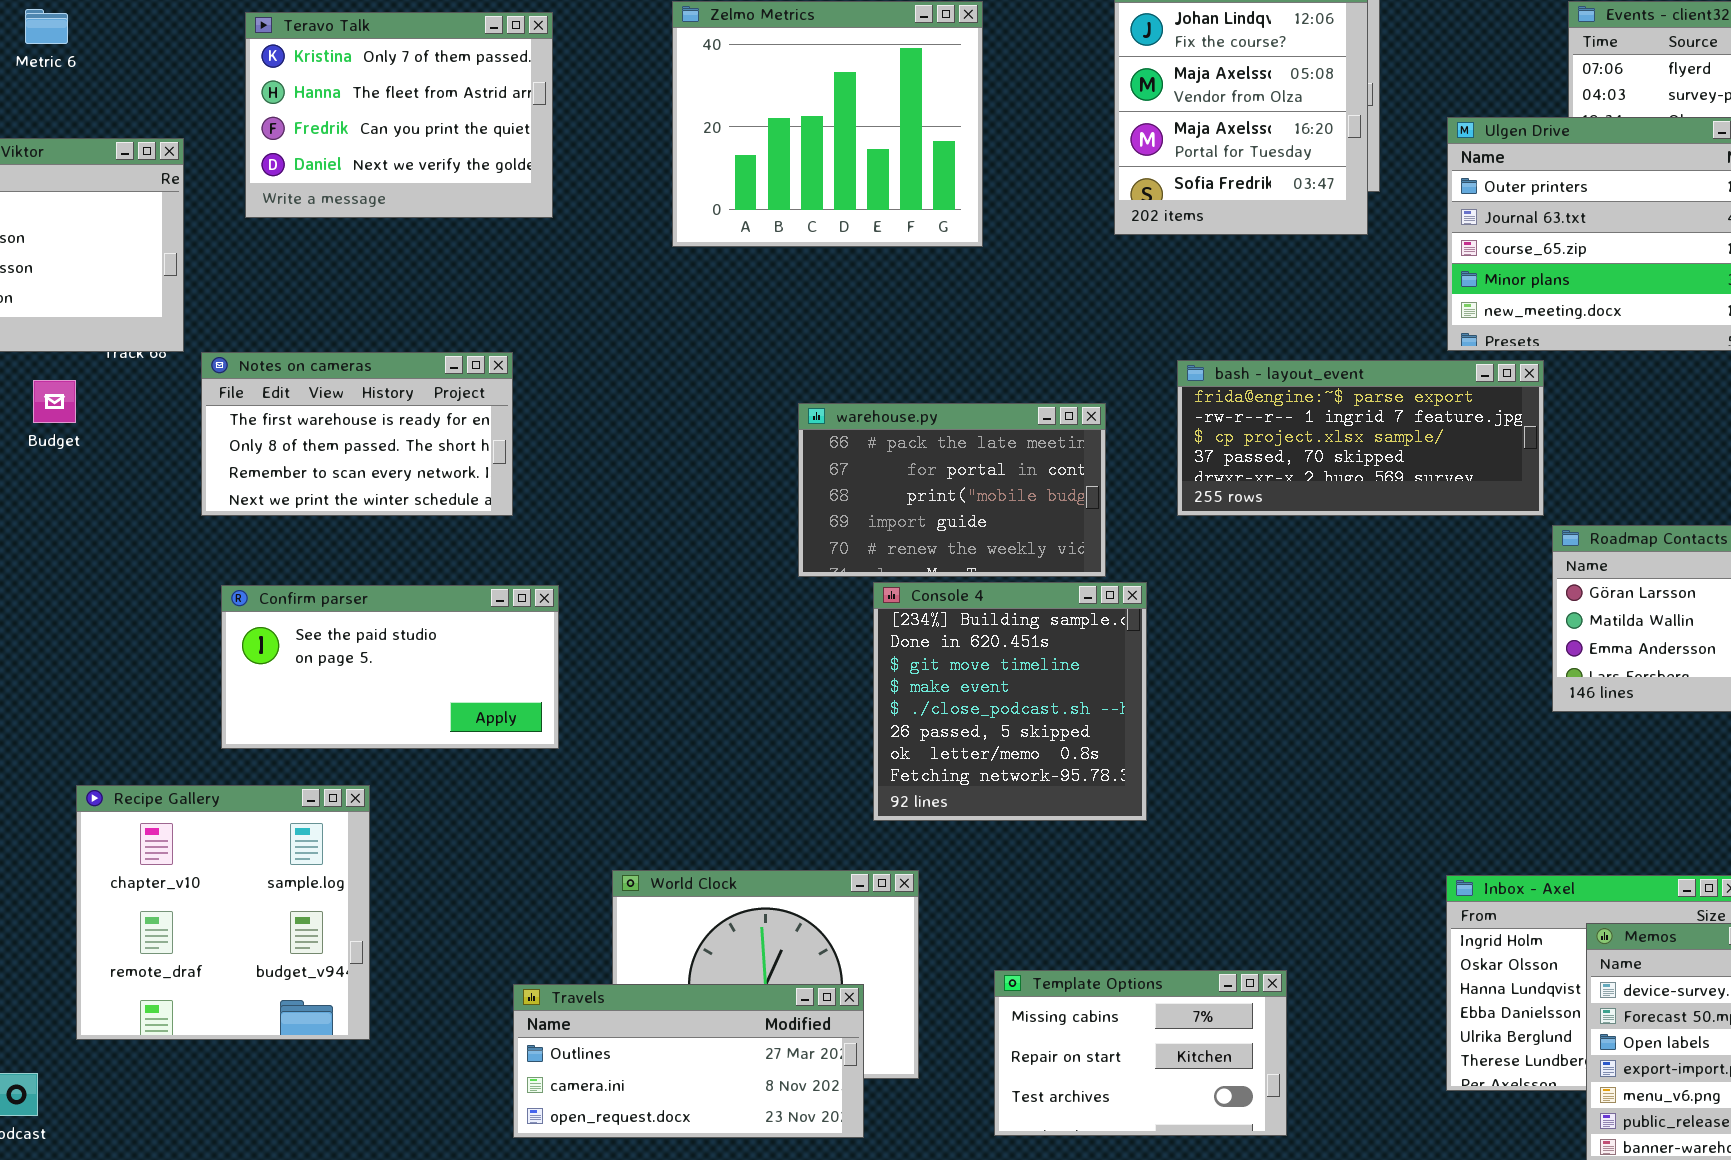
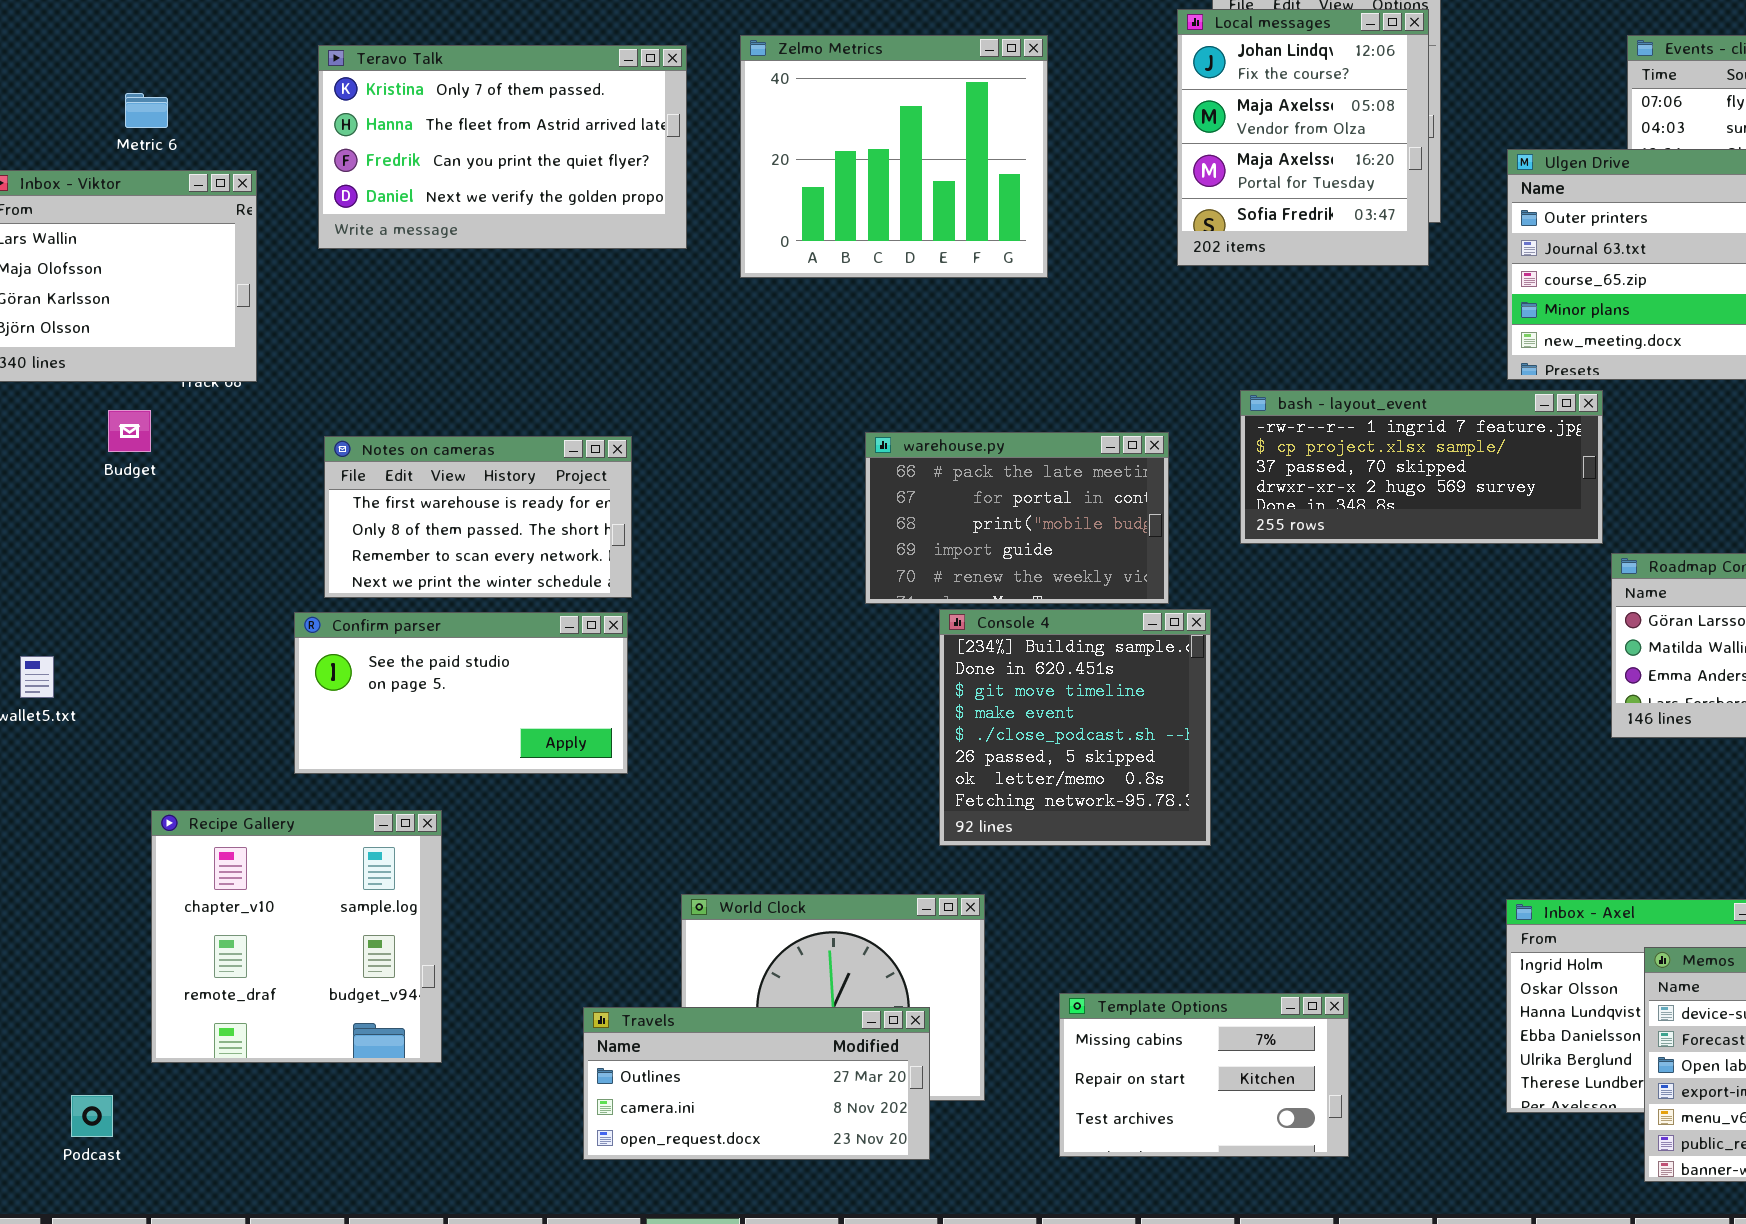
Metric 6: [25,9,68,44] -> [125,93,168,128], moved
Teravo Talk: [245,12,553,218] -> [318,45,687,249], resized
Notes on cameras: [201,352,513,516] -> [324,436,632,598], moved
bash - layout_event: [1177,360,1544,516] -> [1240,390,1603,544], scrolled down 1 row

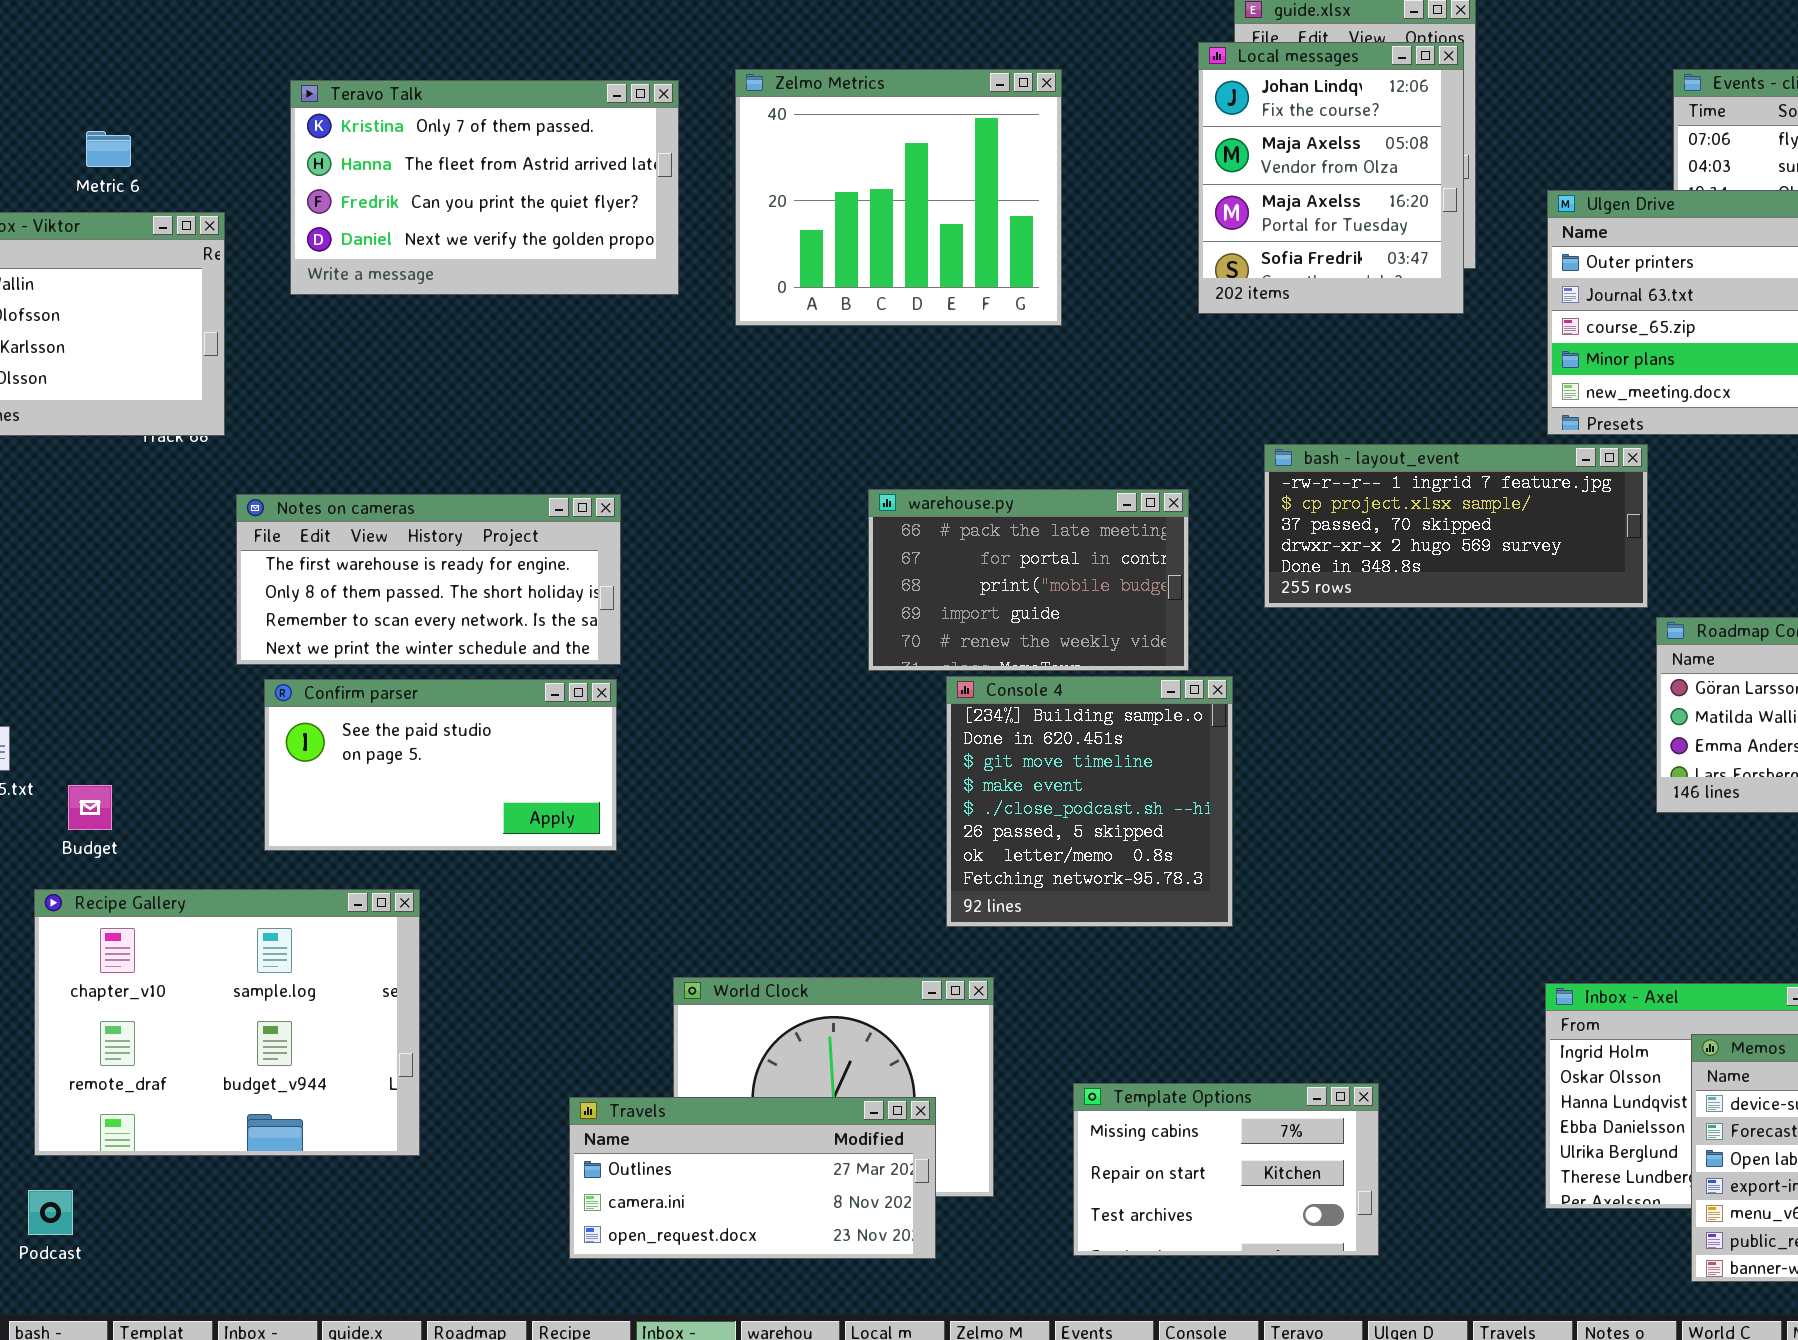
Budget: [108,410,151,452] -> [68,785,112,830], moved
Notes on cameras: [324,436,632,598] -> [236,494,621,665], resized
Recipe Gallery: [151,810,442,1063] -> [34,889,420,1156], resized

